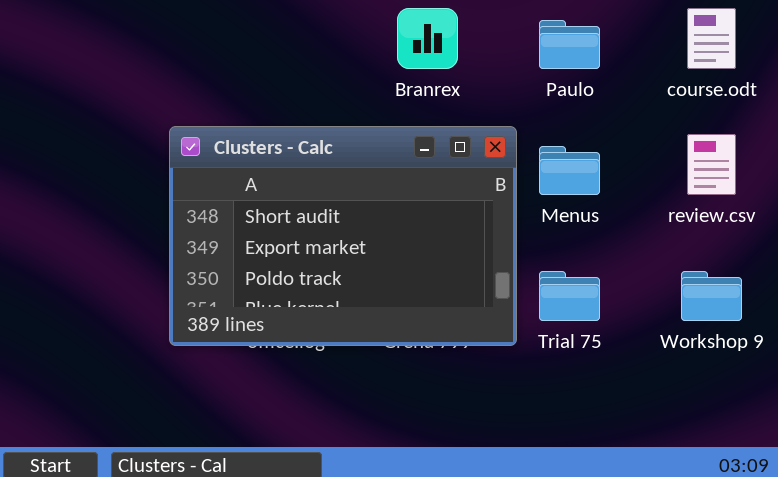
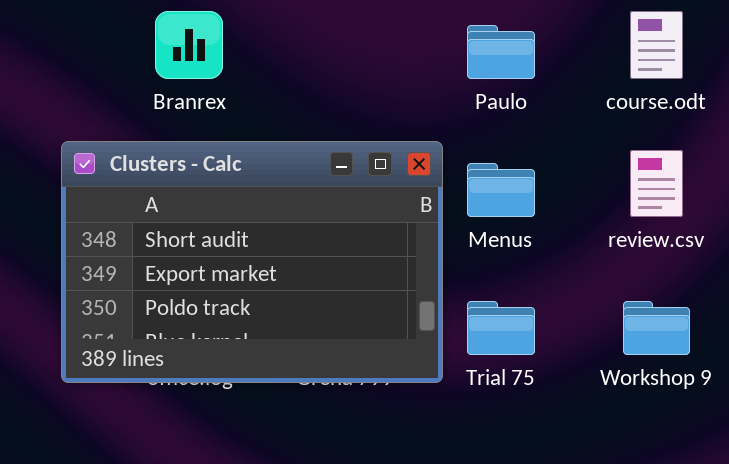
Branrex: [397,8,458,69] -> [155,11,223,79], moved

